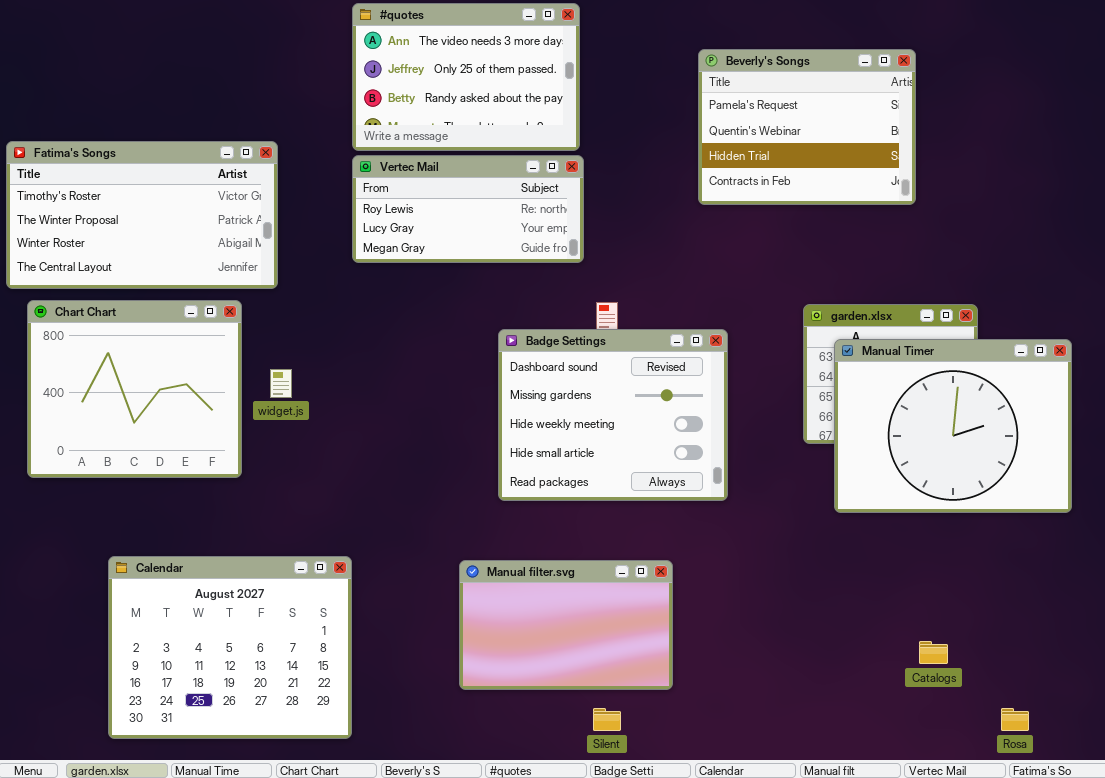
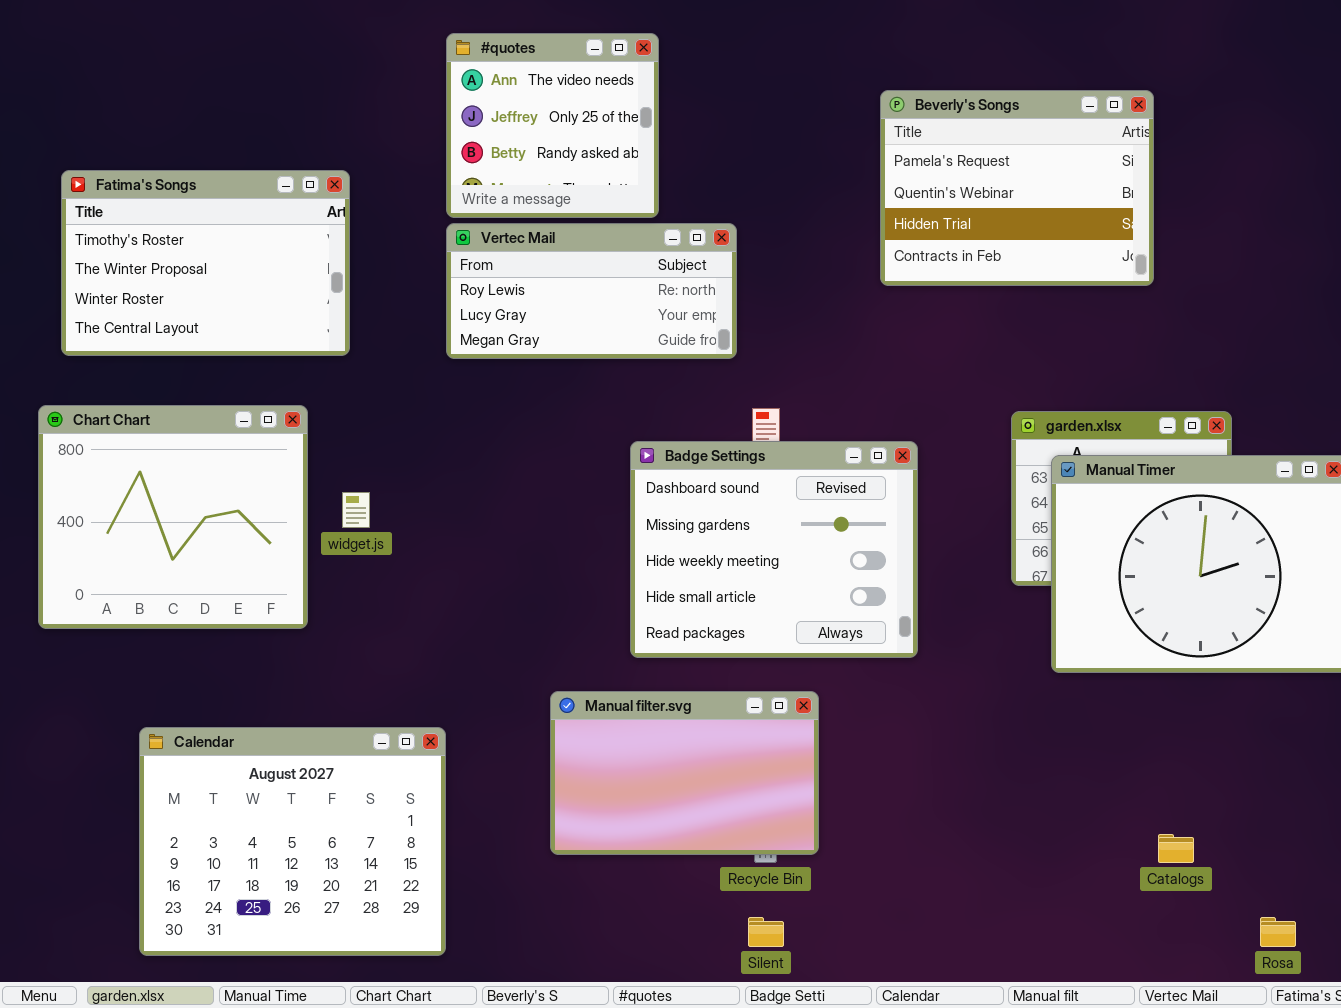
#quotes: [352,3,580,151] -> [446,33,659,218], resized
Fatima's Songs: [6,141,278,289] -> [61,170,350,356], moved, resized
Manual filter.svg: [459,560,673,690] -> [550,691,819,855], moved

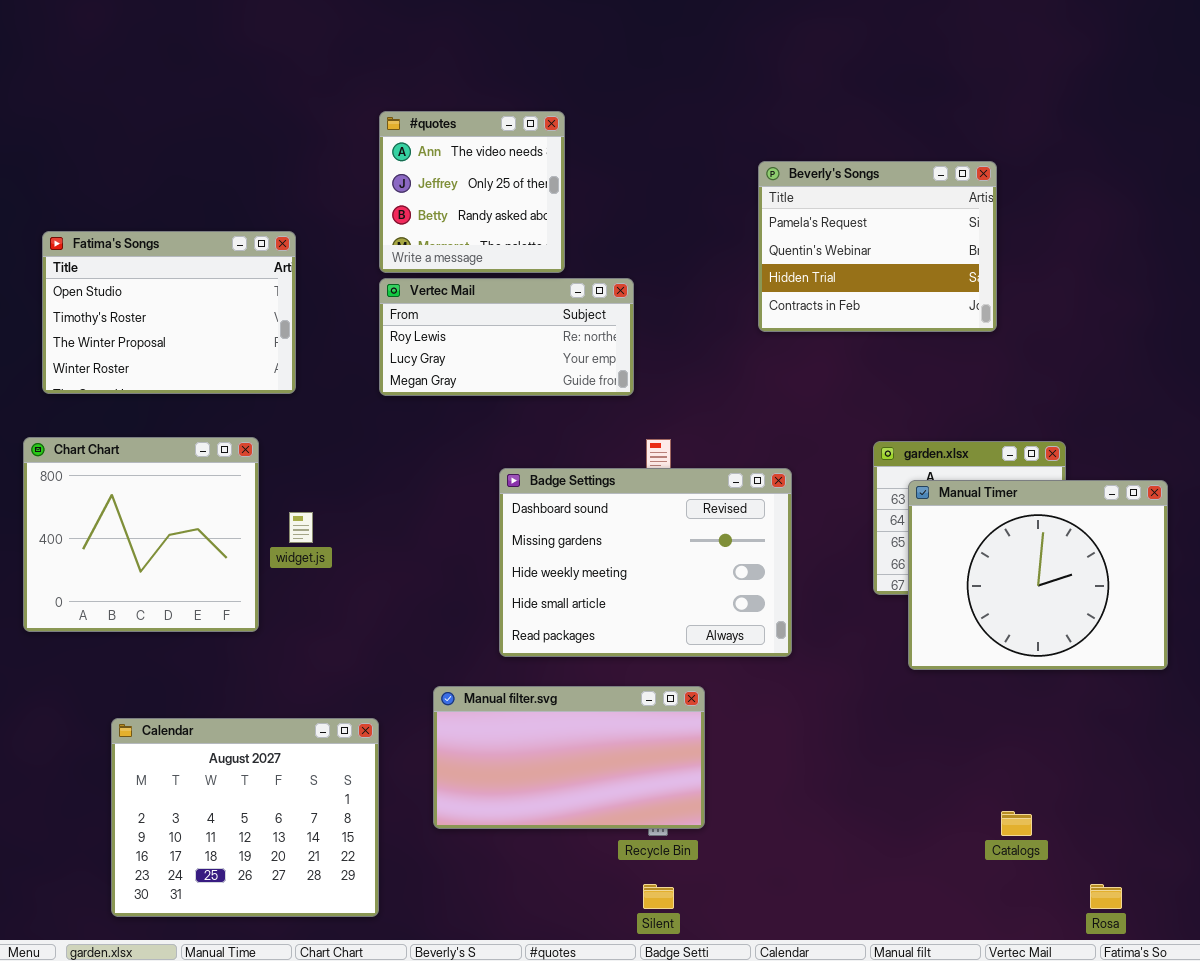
Fatima's Songs: [61,170,350,356] -> [42,231,296,394], scrolled up 1 row
Badge Settings: [630,441,918,658] -> [499,468,792,657], resized
Manual filter.svg: [550,691,819,855] -> [433,686,705,829], resized

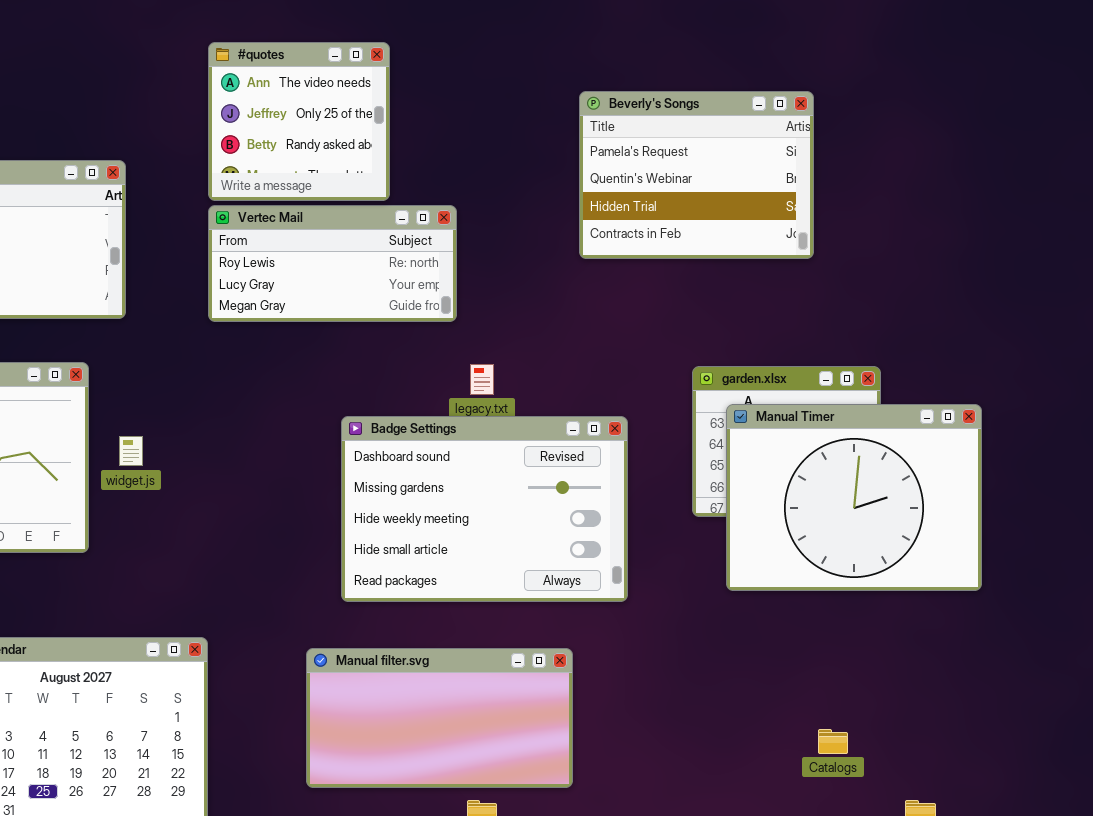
Badge Settings: [499,468,792,657] -> [341,416,628,602], moved
Manual filter.svg: [433,686,705,829] -> [306,648,573,788], moved

